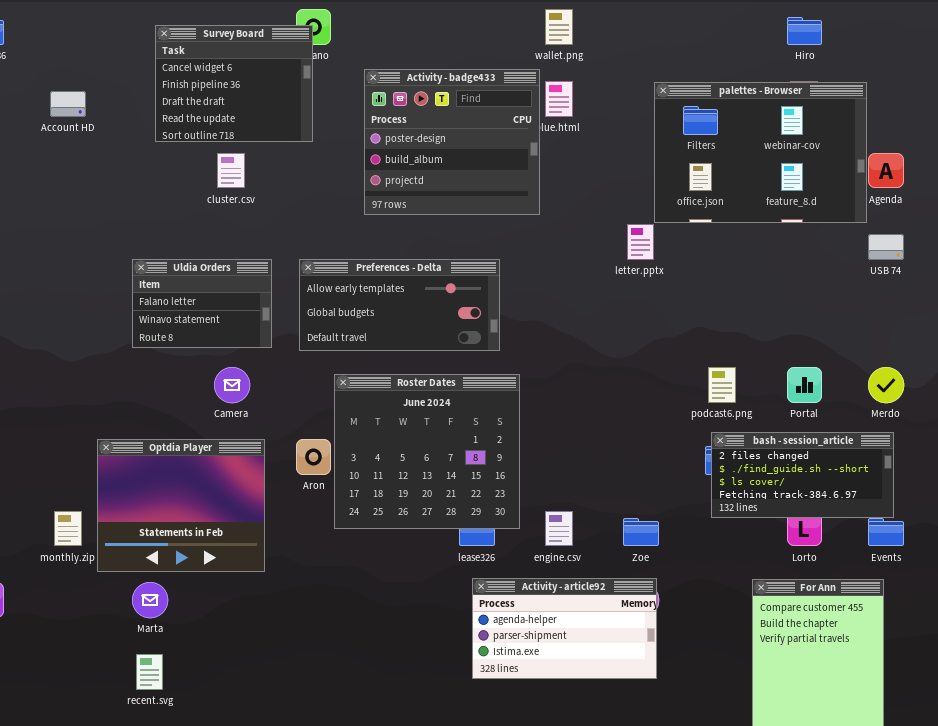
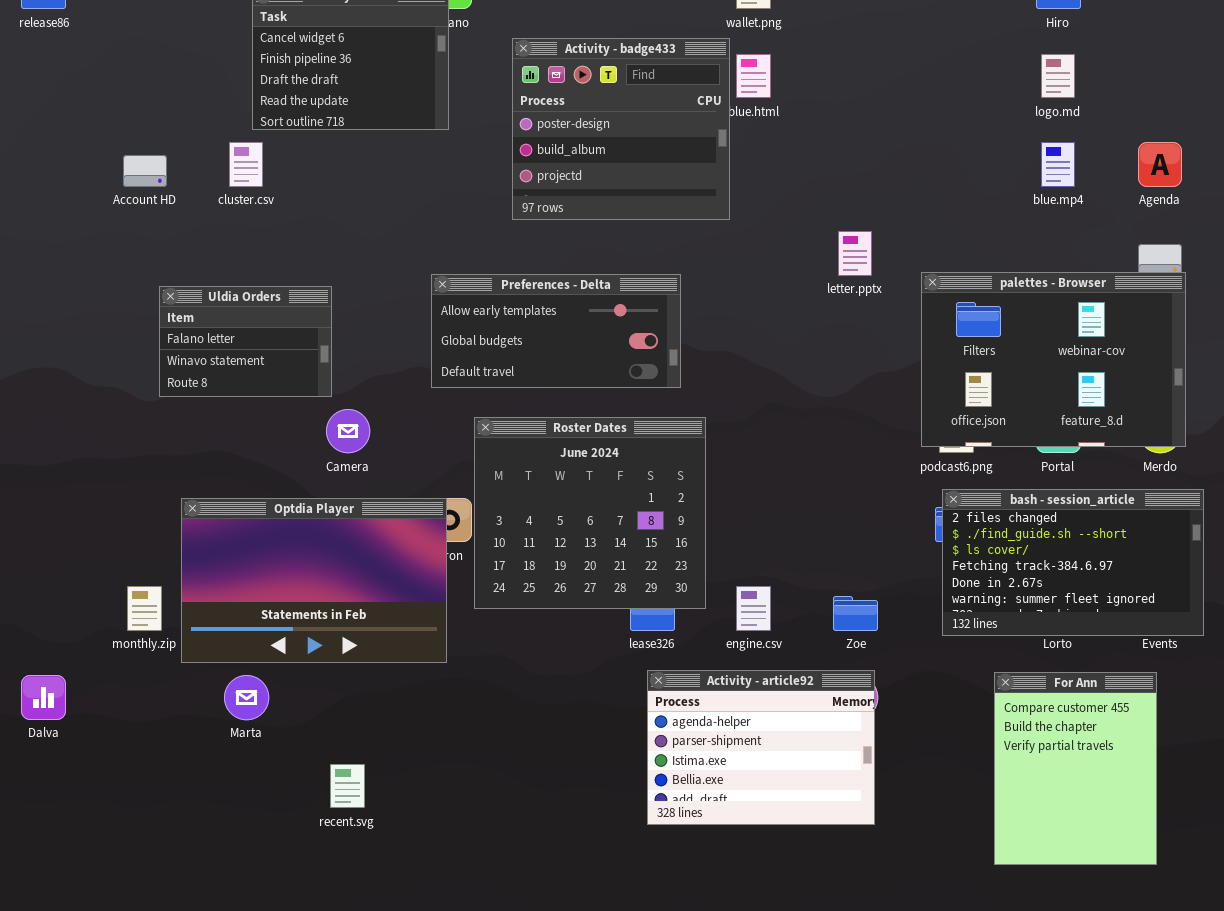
palettes - Browser: [654,82,867,223] -> [921,272,1186,447], moved
Account HD: [50,91,86,117] -> [123,155,167,187], moved
cluster.csv: [217,153,245,188] -> [229,142,263,187], moved
Uldia Orders: [132,259,272,348] -> [159,286,332,397], moved
bash - session_article: [711,432,894,518] -> [942,489,1204,636], resized
Optdia Player: [97,439,265,572] -> [181,498,447,663], resized
Activity - article92: [472,578,657,679] -> [647,670,875,825], resized
recent.svg: [136,654,163,690] -> [330,764,365,808], moved

